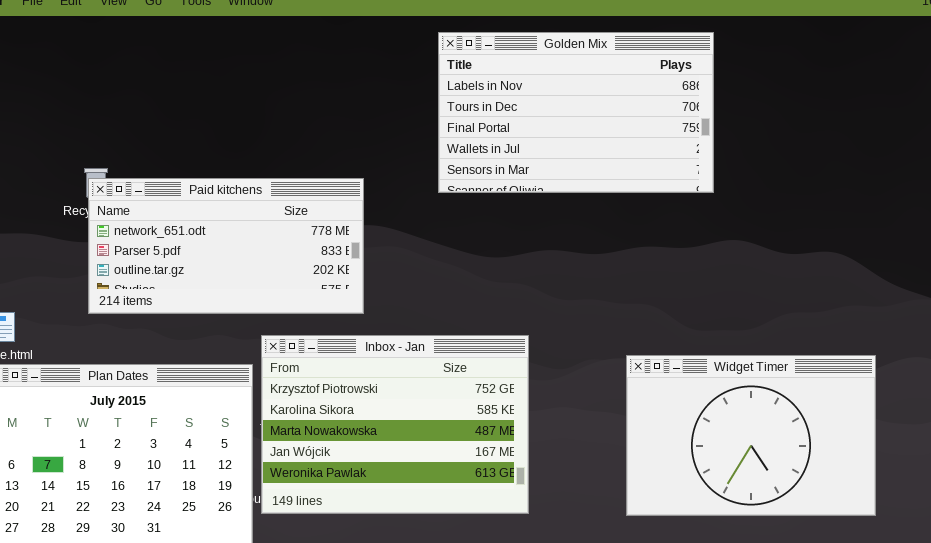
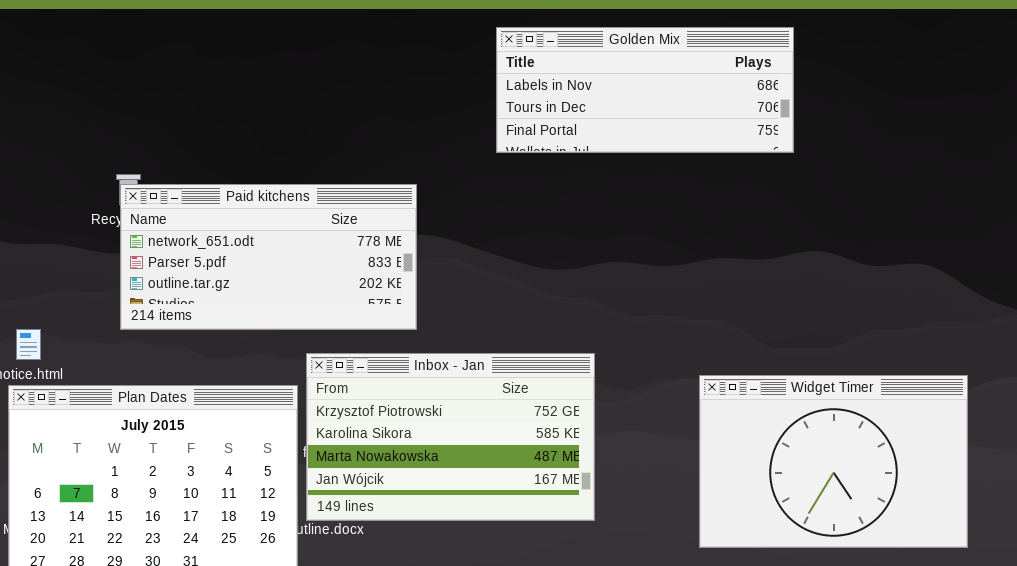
Golden Mix: [438,32,714,193] -> [496,27,794,153], resized
Inbox - Jan: [261,335,529,514] -> [306,353,595,521], resized

